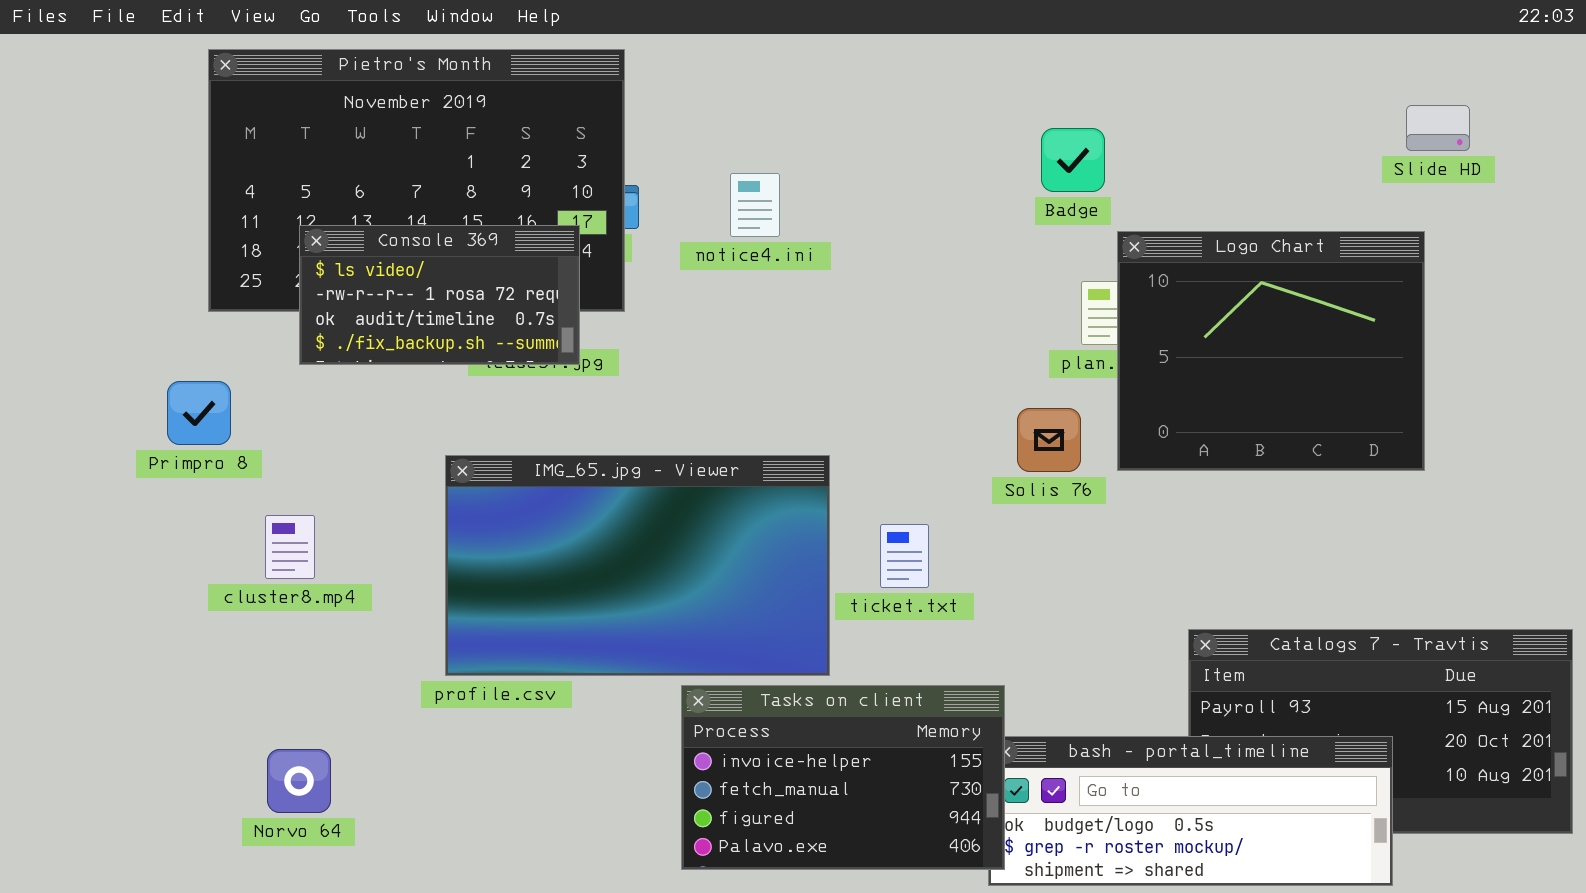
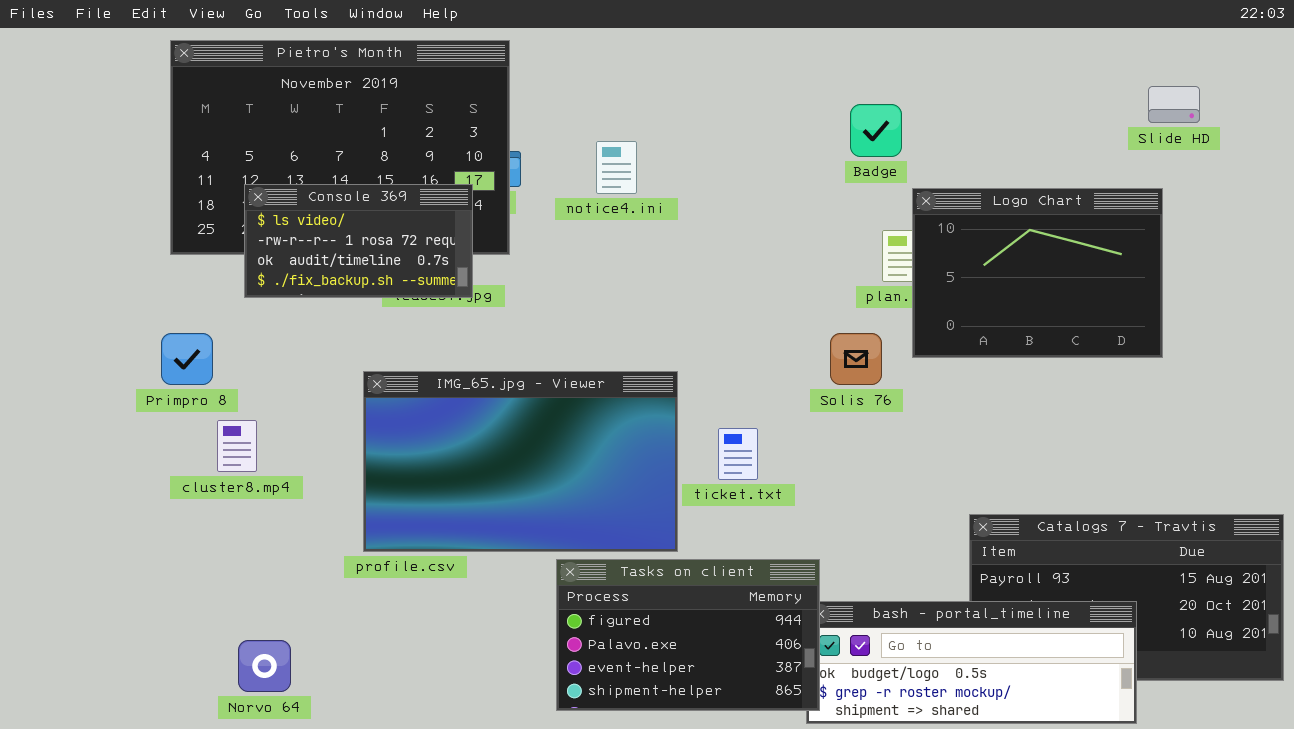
Logo Chart: [1117,231,1425,471] -> [912,188,1163,358], resized
Primpro 8: [167,381,231,445] -> [161,333,213,385], moved
Tasks on client: [681,685,1005,870] -> [556,559,820,711], scrolled down 2 rows
Norvo 64: [267,749,331,813] -> [238,640,291,692], moved

